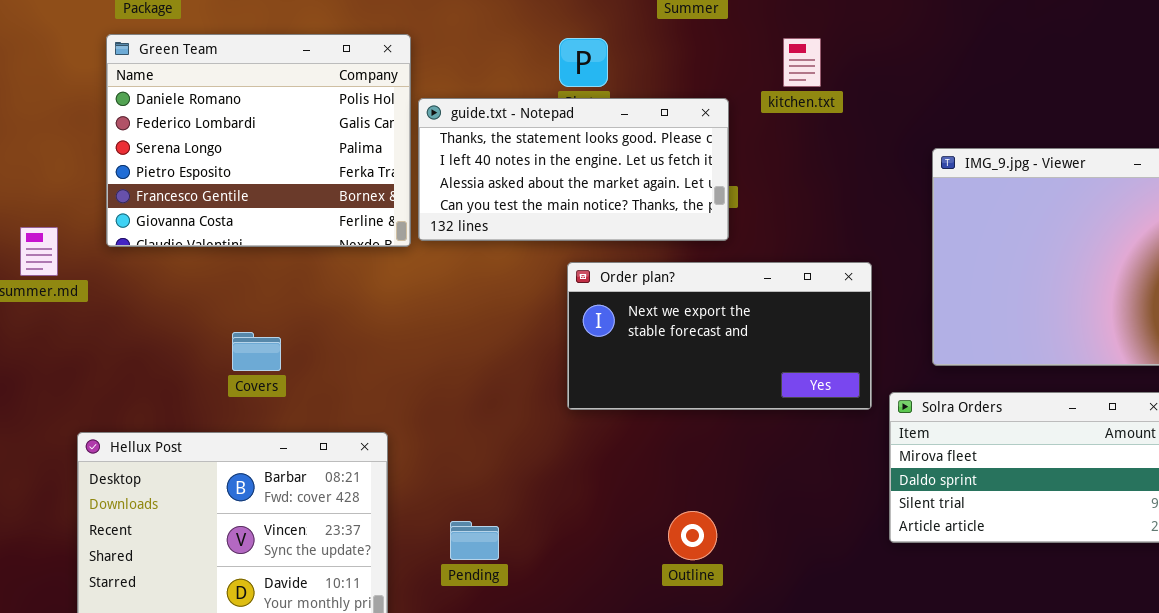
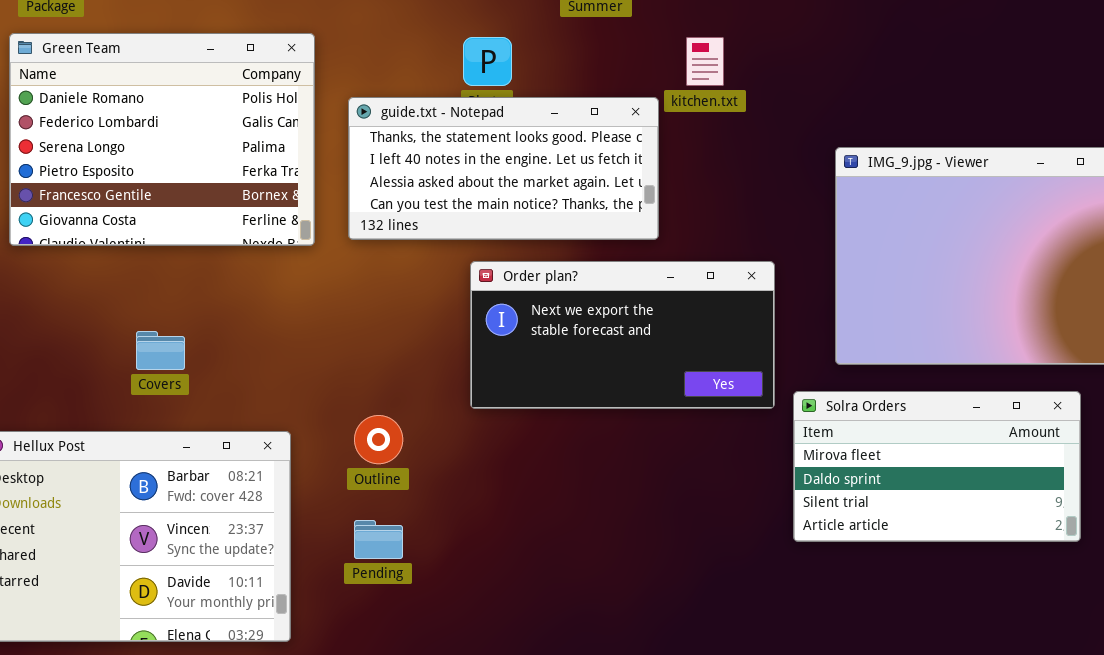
guide.txt - Notepad: [418,98,729,241] -> [348,97,659,240], moved
Outline: [668,511,717,560] -> [354,415,403,464], moved

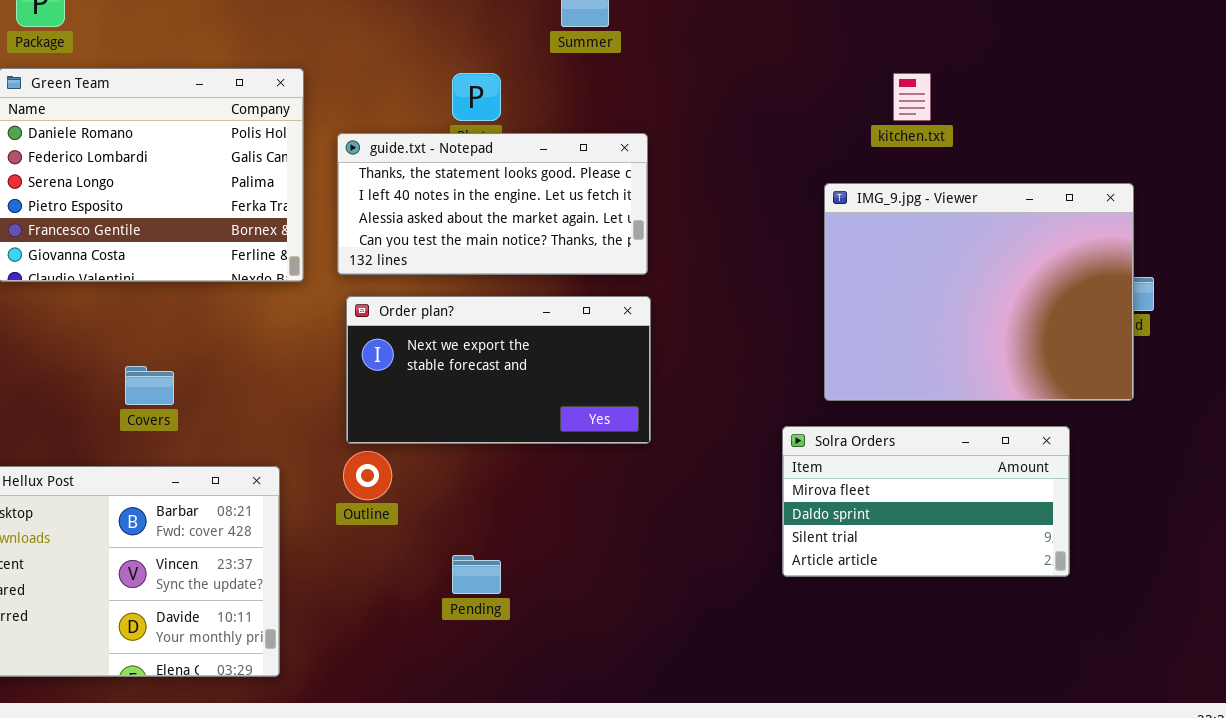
kitchen.txt: [686,37,724,86] -> [893,73,931,121], moved
Order plan?: [470,261,775,409] -> [346,296,651,444], moved
Pending: [354,520,403,559] -> [452,555,501,594], moved

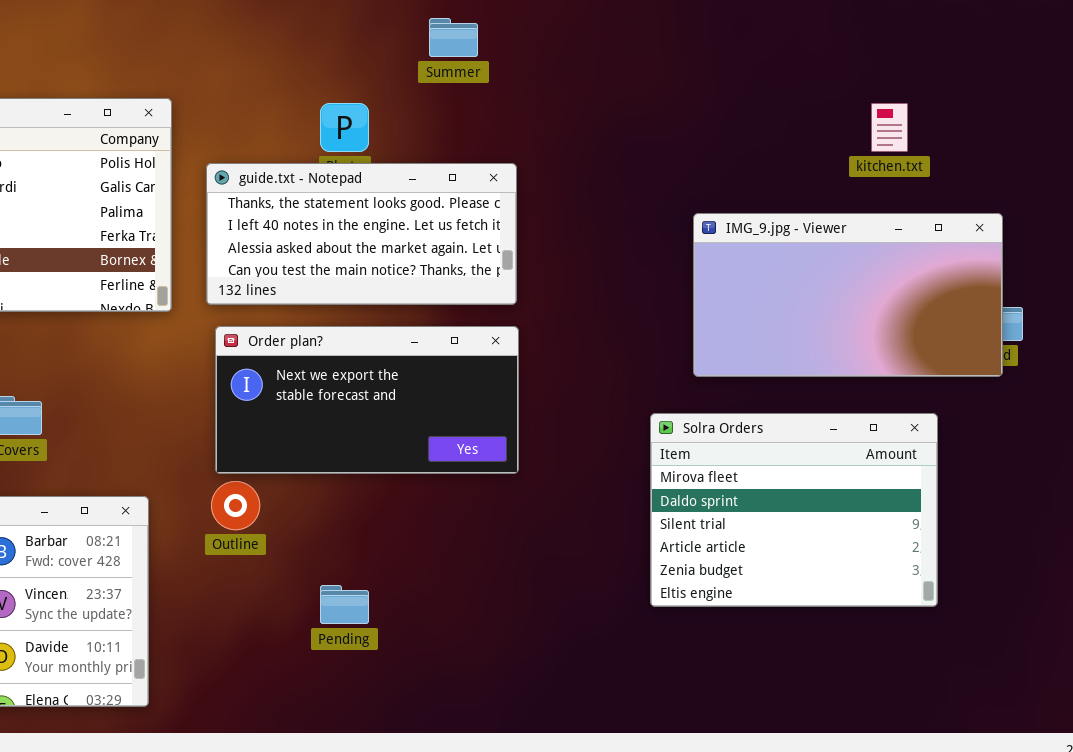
kitchen.txt: [893,73,931,121] -> [871,103,908,152], moved
IMG_9.jpg - Viewer: [824,183,1134,401] -> [693,213,1003,377], resized
Solra Orders: [782,426,1070,577] -> [650,413,938,607], resized

